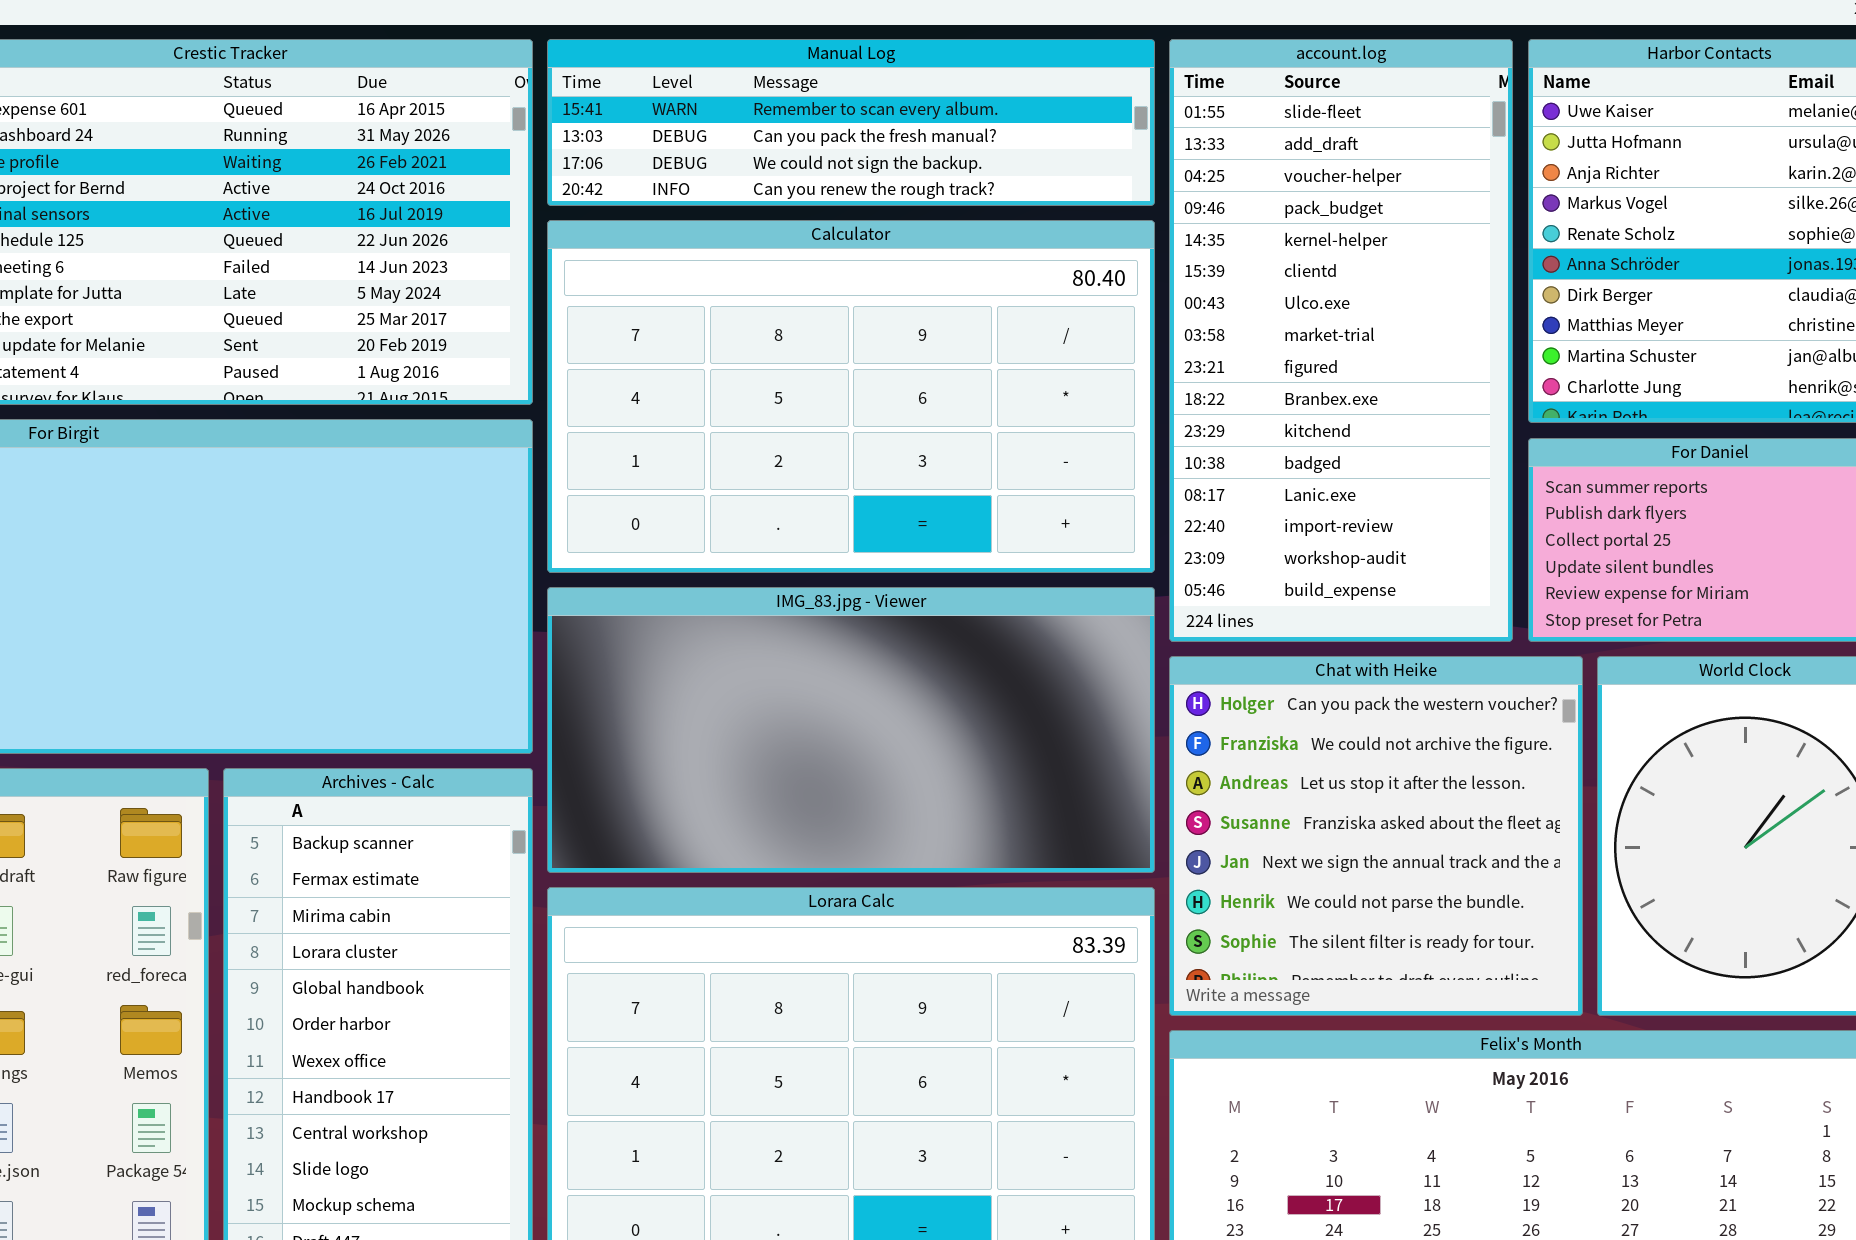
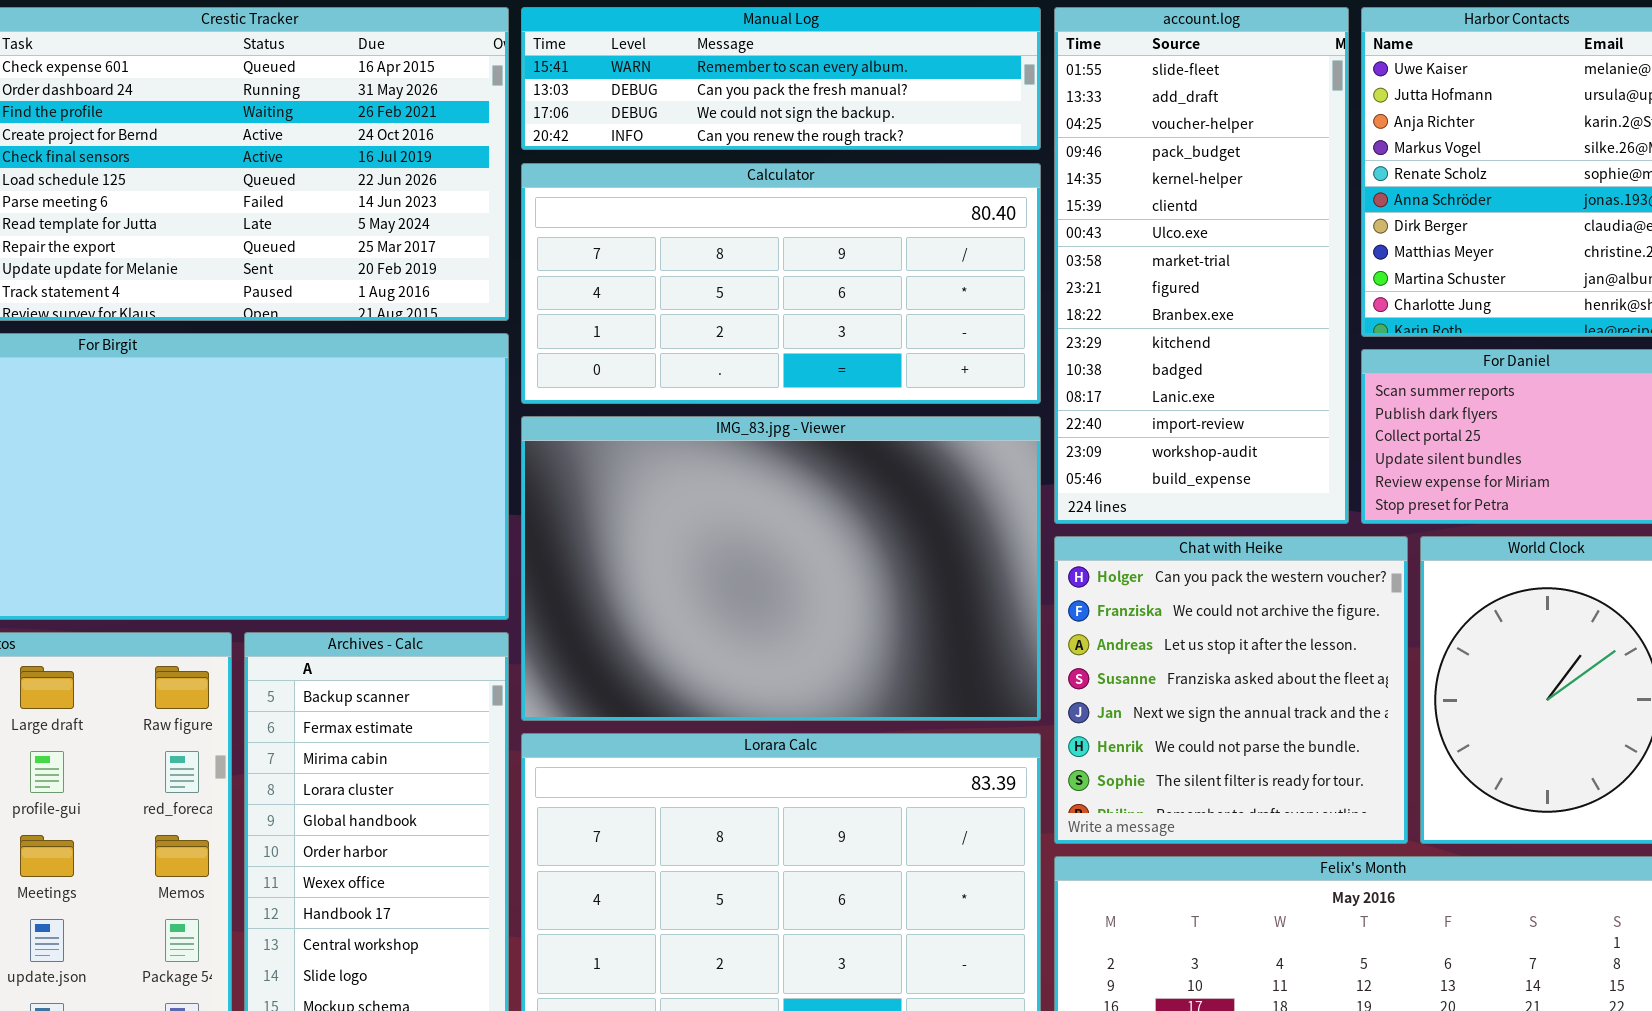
Calculator: [547,220,1155,573] -> [521,163,1041,404], resized
IMG_83.jpg - Viewer: [547,587,1155,873] -> [521,416,1041,721], resized

